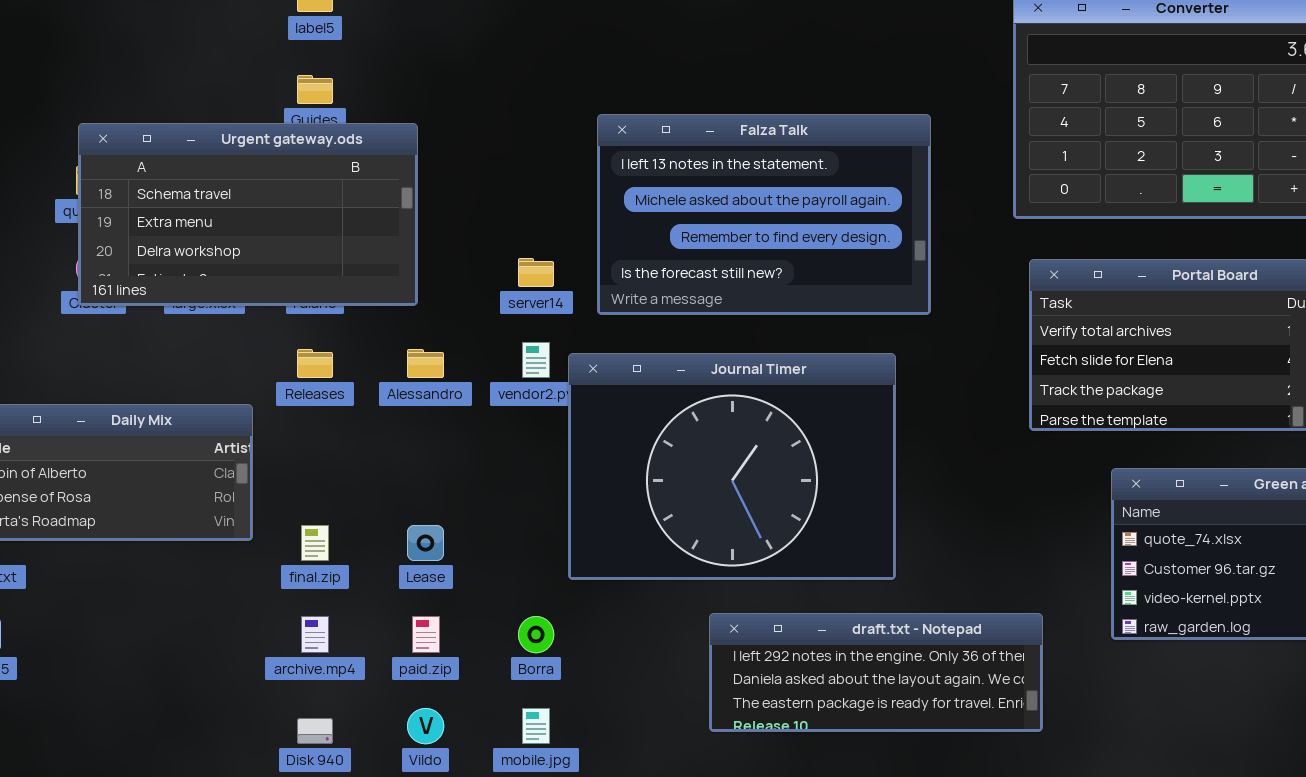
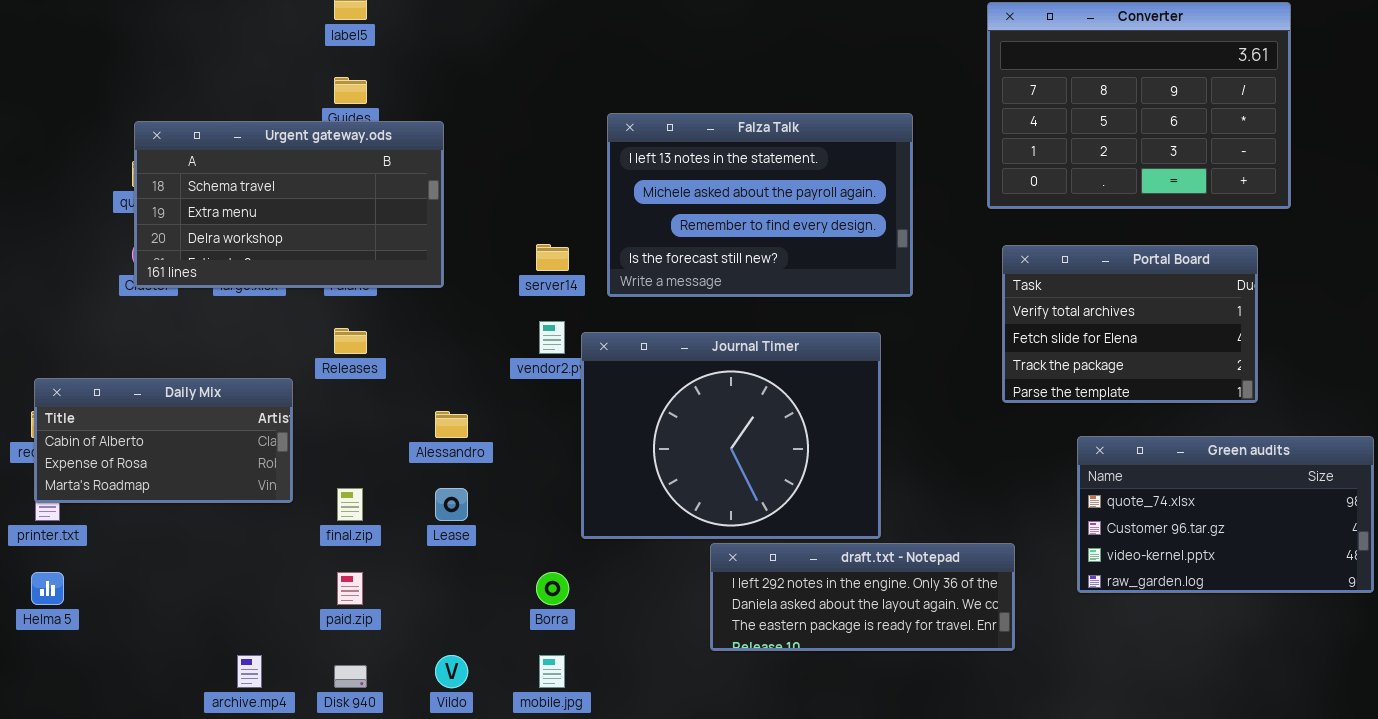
Alessandro: [407,349,444,378] -> [435,411,468,438], moved
draft.txt - Notepad: [709,613,1043,732] -> [710,543,1015,651], moved
archive.mp4: [301,616,329,653] -> [237,655,262,688], moved
paid.zip: [412,616,440,653] -> [337,572,363,605], moved

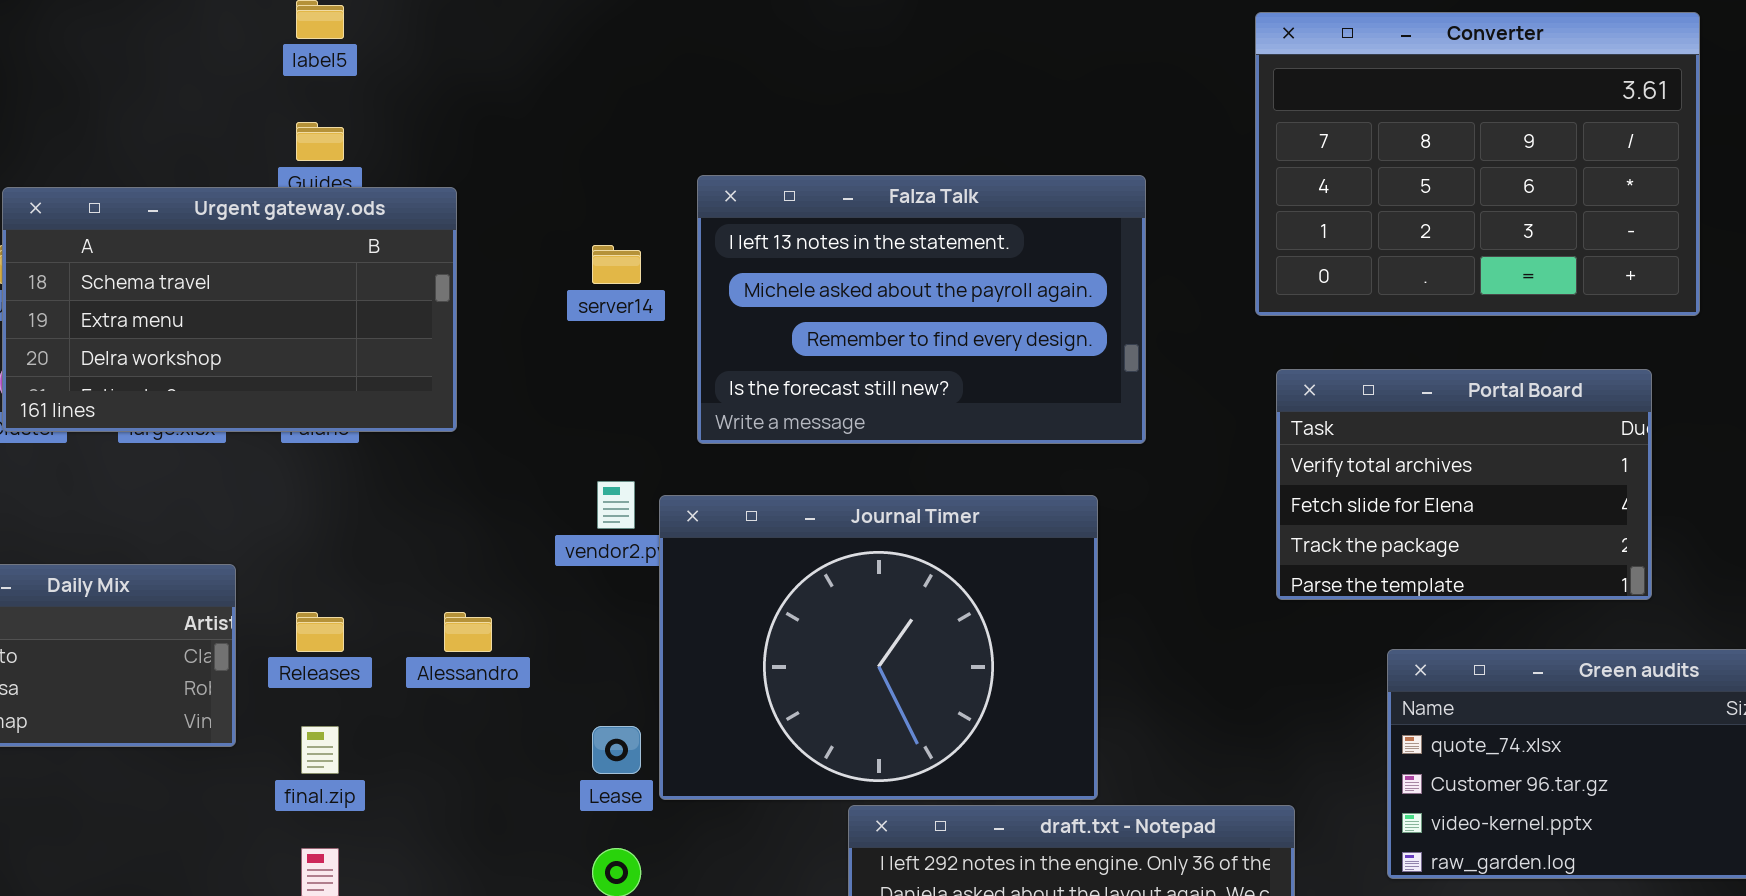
server14: [536,244,569,271] -> [592,245,641,284], moved
Releases: [334,328,367,354] -> [296,612,344,652], moved
Lease: [435,488,468,521] -> [592,726,641,774], moved

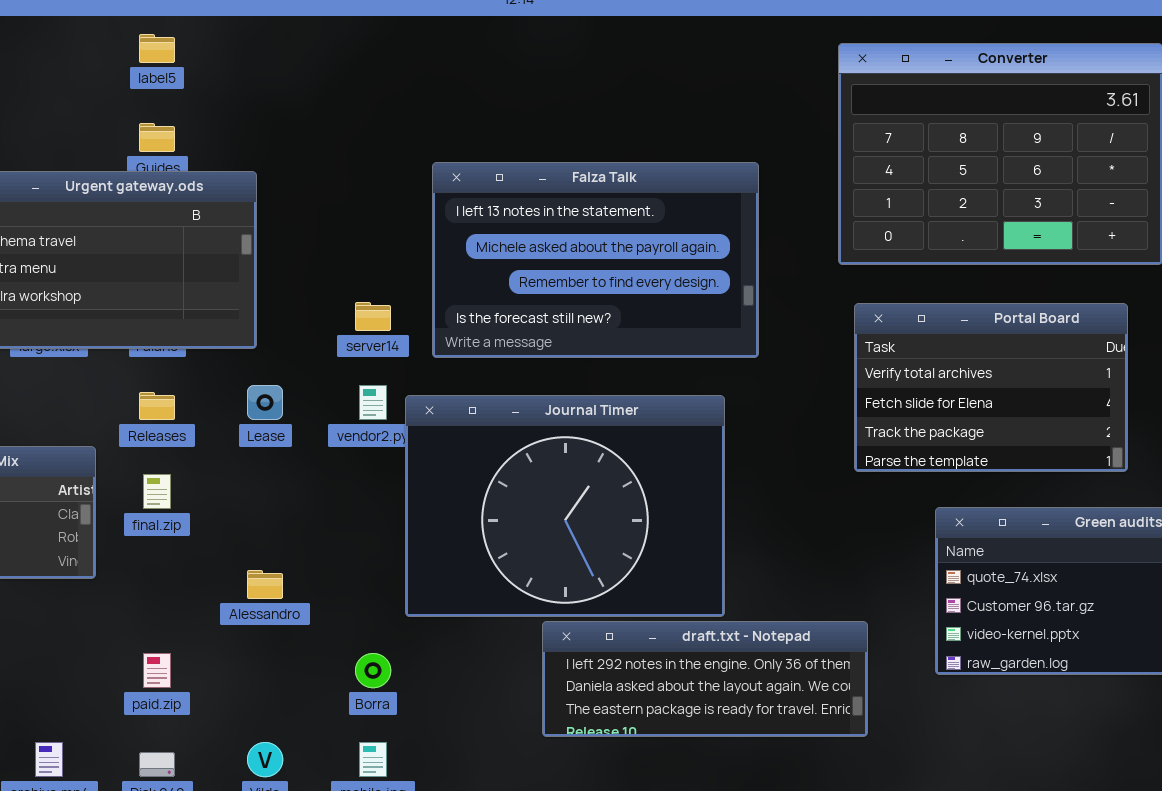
server14: [592,245,641,284] -> [355,302,391,331], moved
Releases: [296,612,344,652] -> [139,392,175,420], moved
Alessandro: [444,612,492,652] -> [247,570,283,599], moved
final.zip: [301,726,339,774] -> [143,474,171,509], moved
Lease: [592,726,641,774] -> [247,385,283,420], moved

